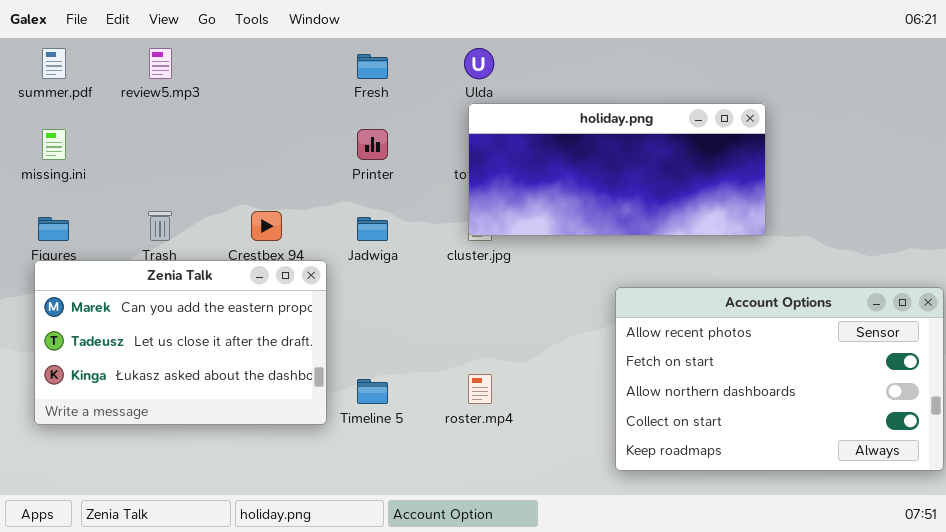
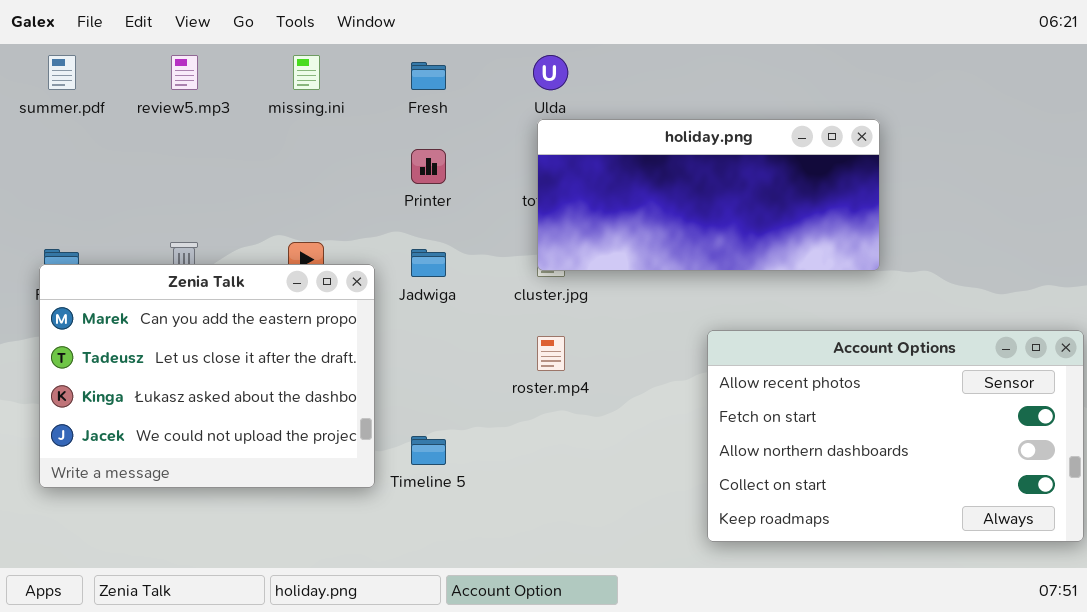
missing.ini: [42,129,66,160] -> [293,55,320,90], moved
Zenia Talk: [34,260,327,425] -> [39,264,375,488], resized
roster.mp4: [468,374,492,404] -> [537,336,565,371], moved

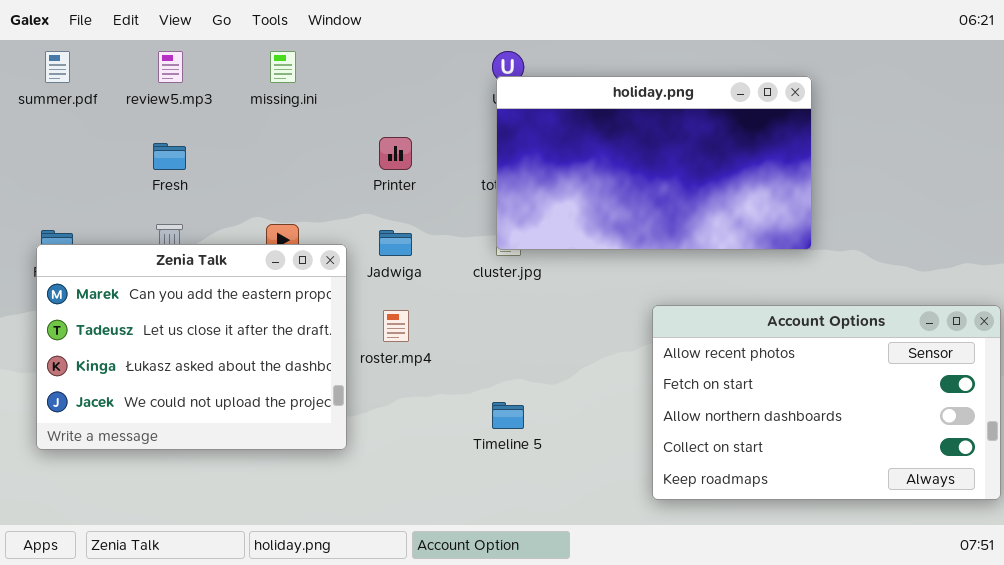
Fresh: [411,62,446,90] -> [153,143,186,170], moved
holiday.png: [537,119,880,271] -> [496,76,812,250], resized
roster.mp4: [537,336,565,371] -> [383,310,409,342], moved
Timeline 5: [411,436,446,465] -> [492,402,524,429], moved

